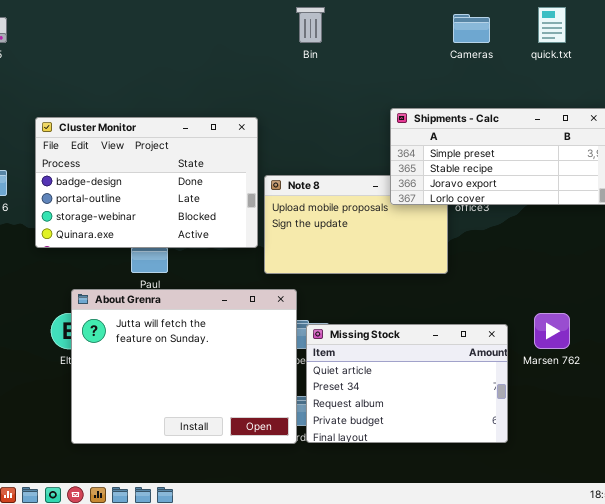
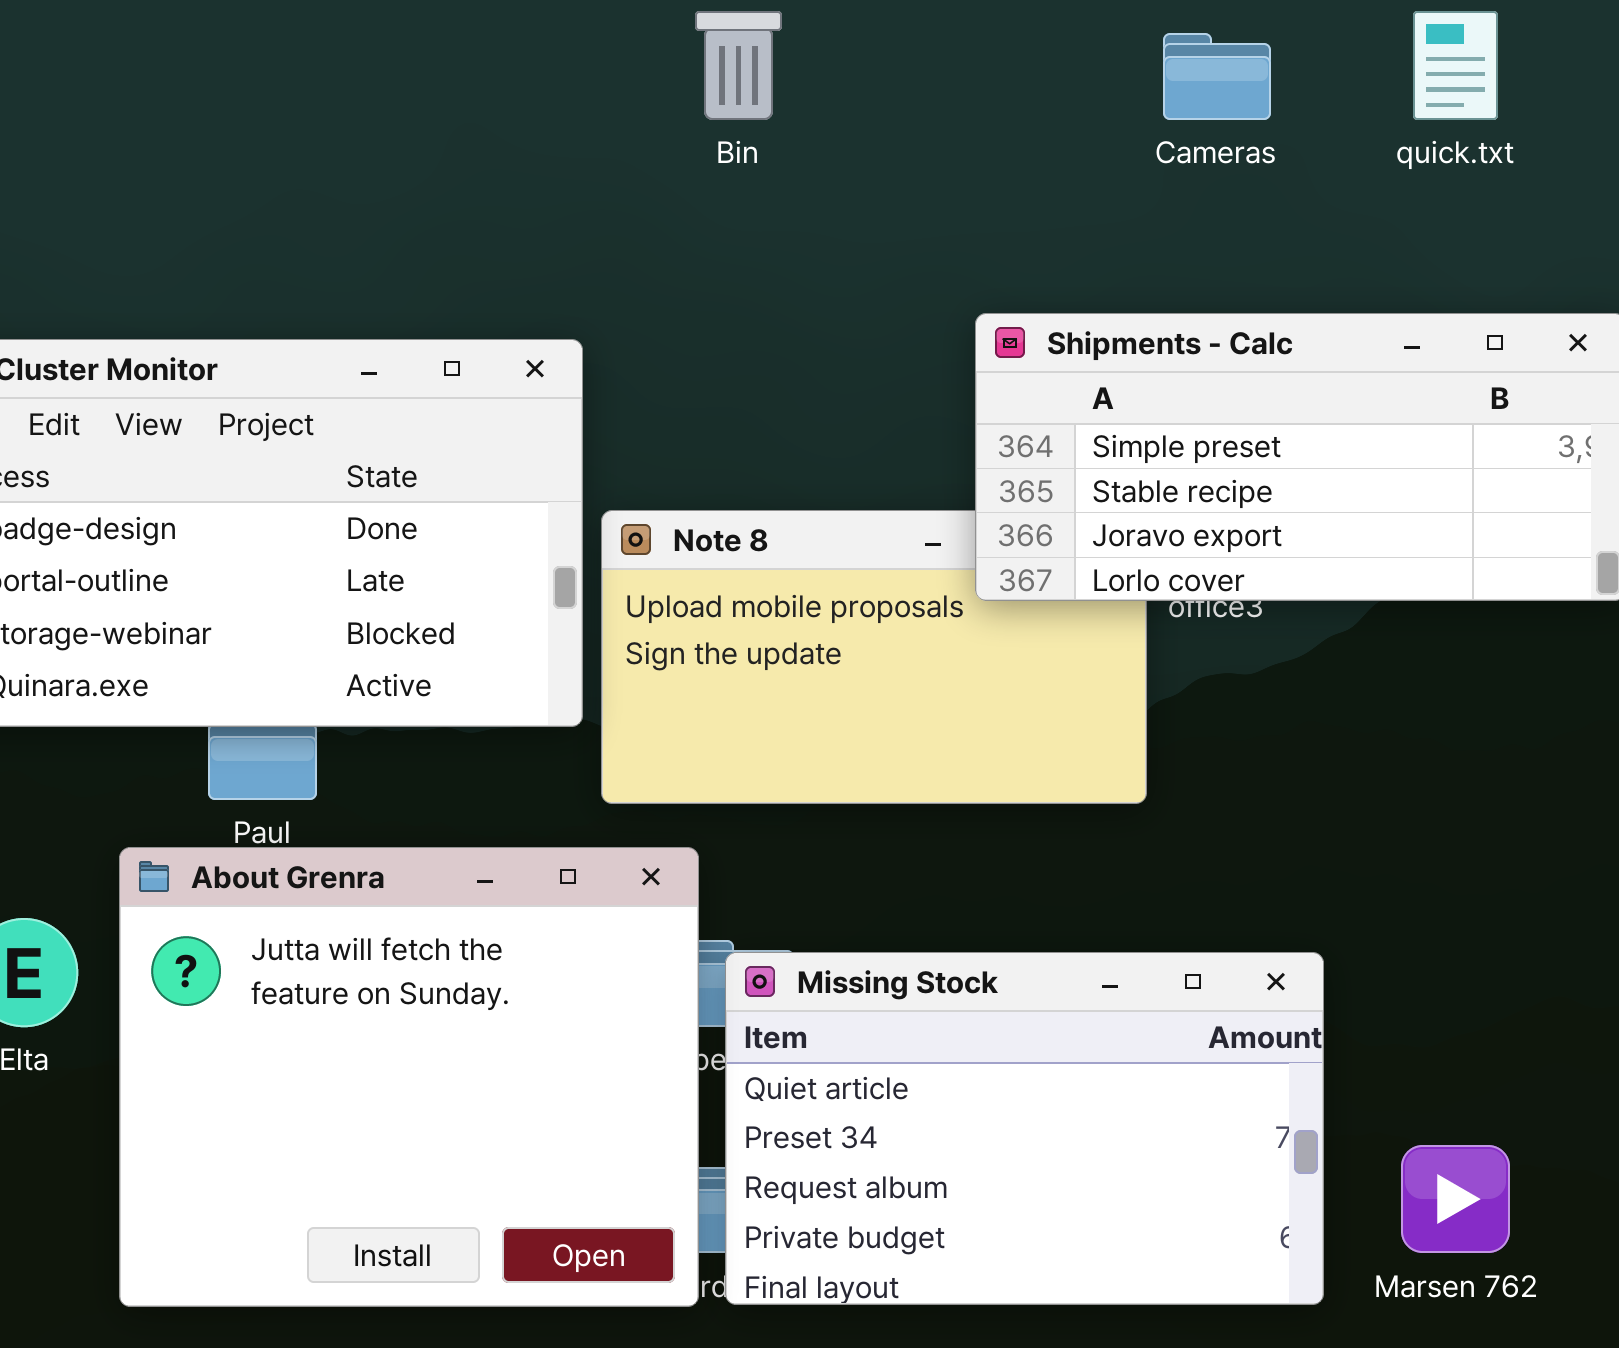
About Grenra: [71,289,297,444] -> [119,847,699,1307], resized
Marsen 762: [534,313,570,349] -> [1401,1145,1510,1253], moved

